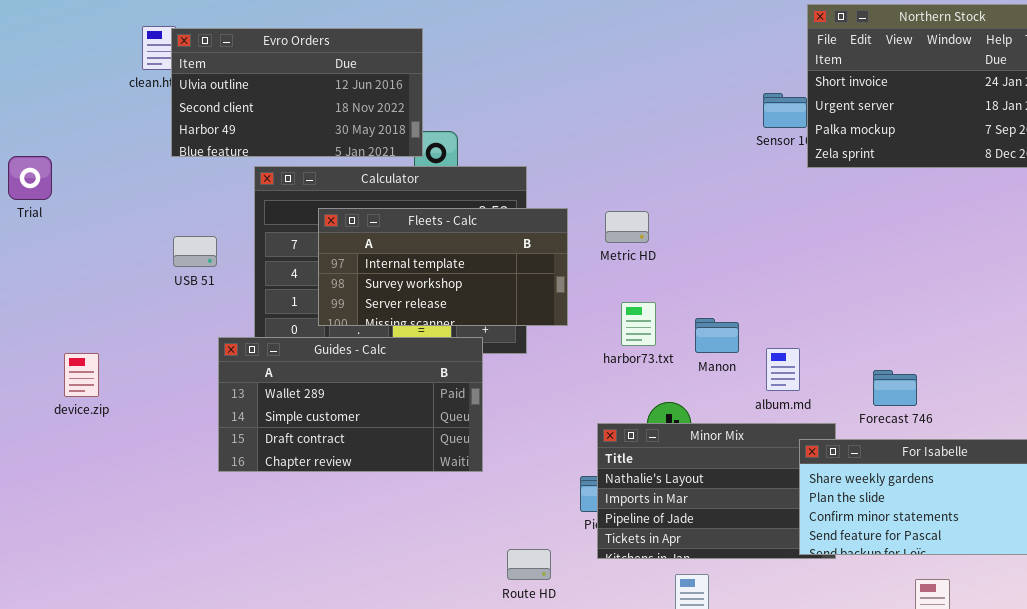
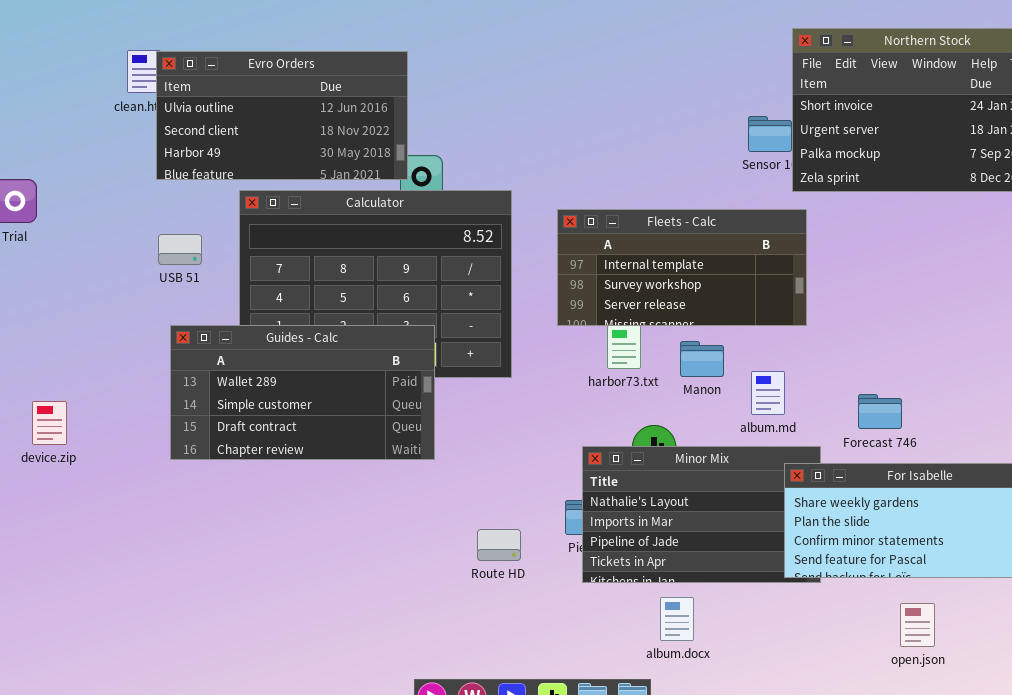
Fleets - Calc: [318,208,568,326] -> [557,209,807,326], moved
USB 51: [173,236,217,267] -> [158,234,202,265], moved
Guides - Calc: [218,337,483,472] -> [170,325,435,460], moved
device.zip: [64,353,99,397] -> [32,401,67,445], moved
Route HD: [507,549,551,580] -> [477,529,521,561], moved

